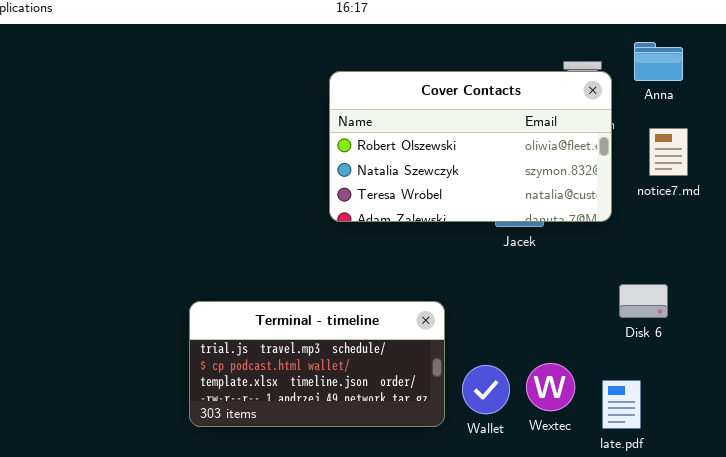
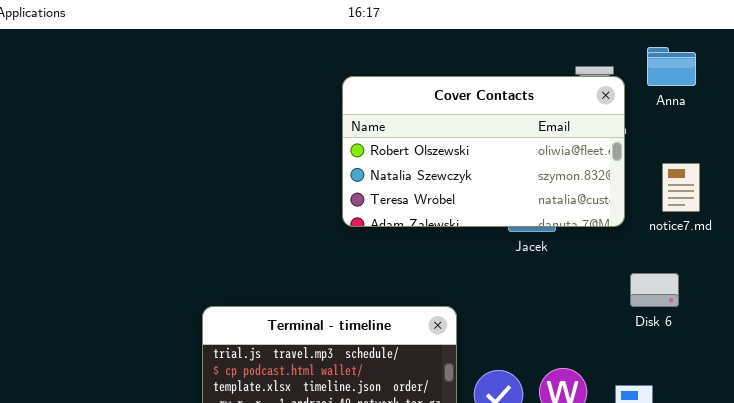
notice7.md: [649,128,688,176] -> [662,163,700,212], moved
Disk 6: [619,284,668,318] -> [630,273,679,307], moved

